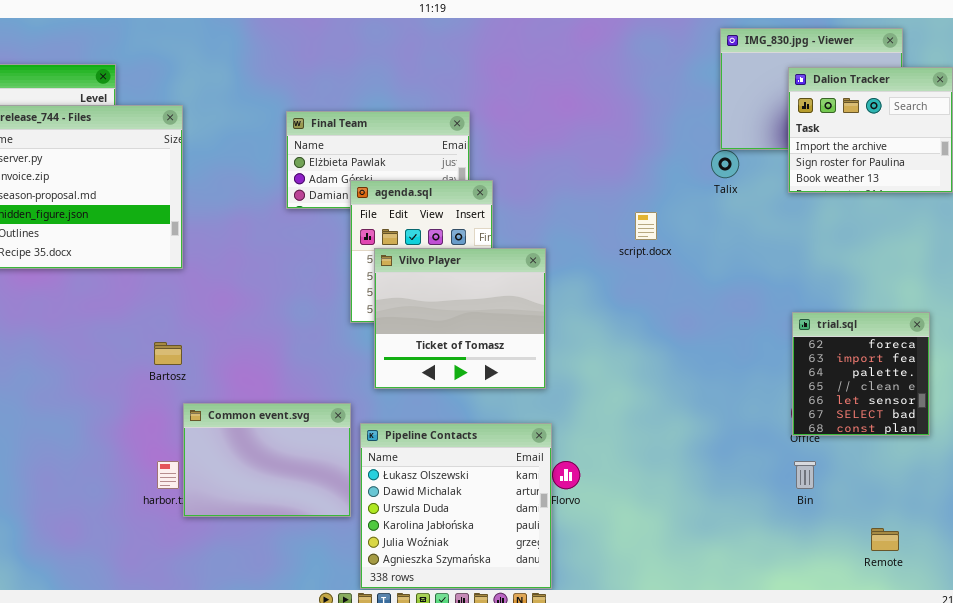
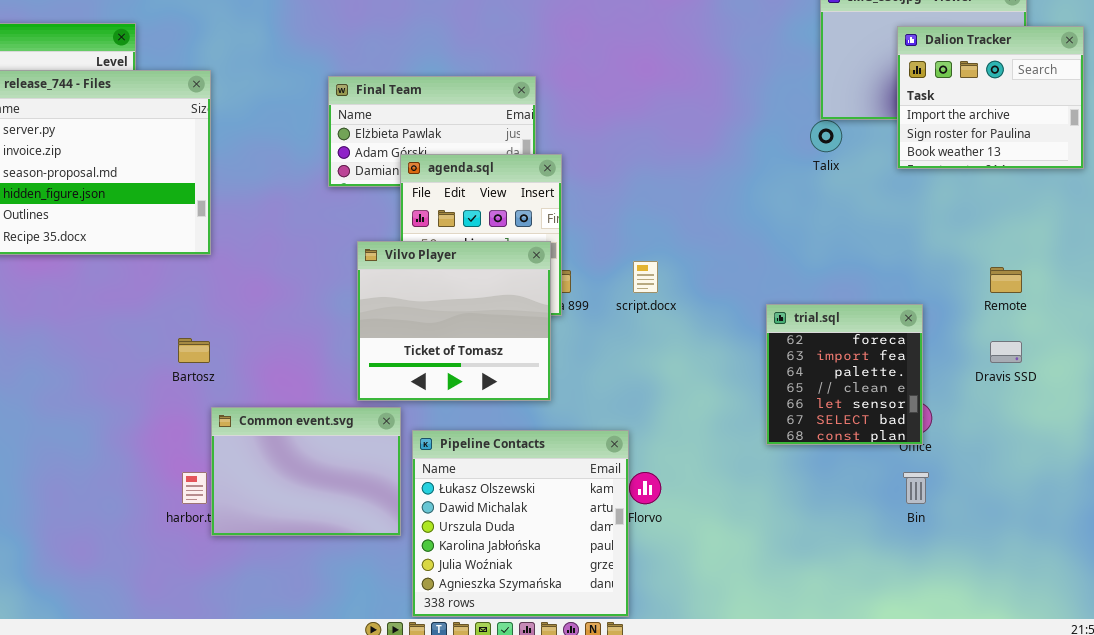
script.docx: [635,212,657,240] -> [633,261,658,293], moved
Vilvo Player: [374,248,546,389] -> [357,241,551,401], moved
trial.sql: [792,312,930,436] -> [766,304,923,445], moved
Remote: [871,528,899,551] -> [990,267,1022,293], moved

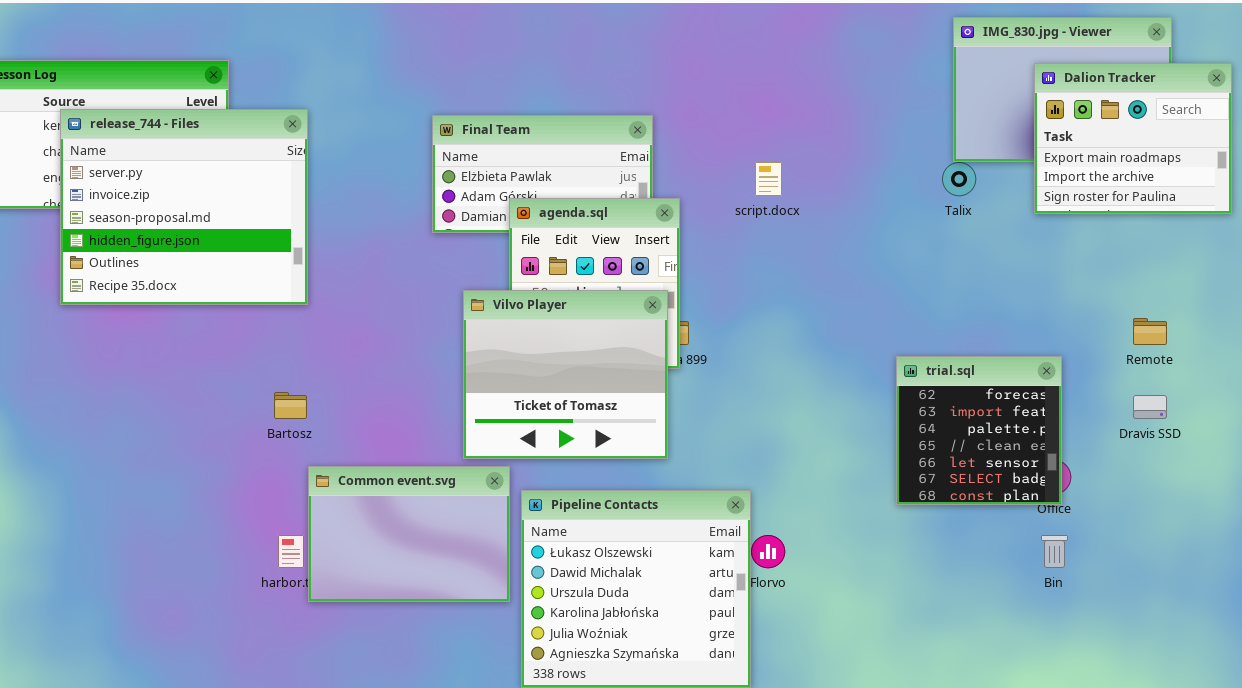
Dalion Tracker: [897,26,1084,169] -> [1034,63,1232,214], scrolled up 1 row
script.docx: [633,261,658,293] -> [755,162,782,196], moved

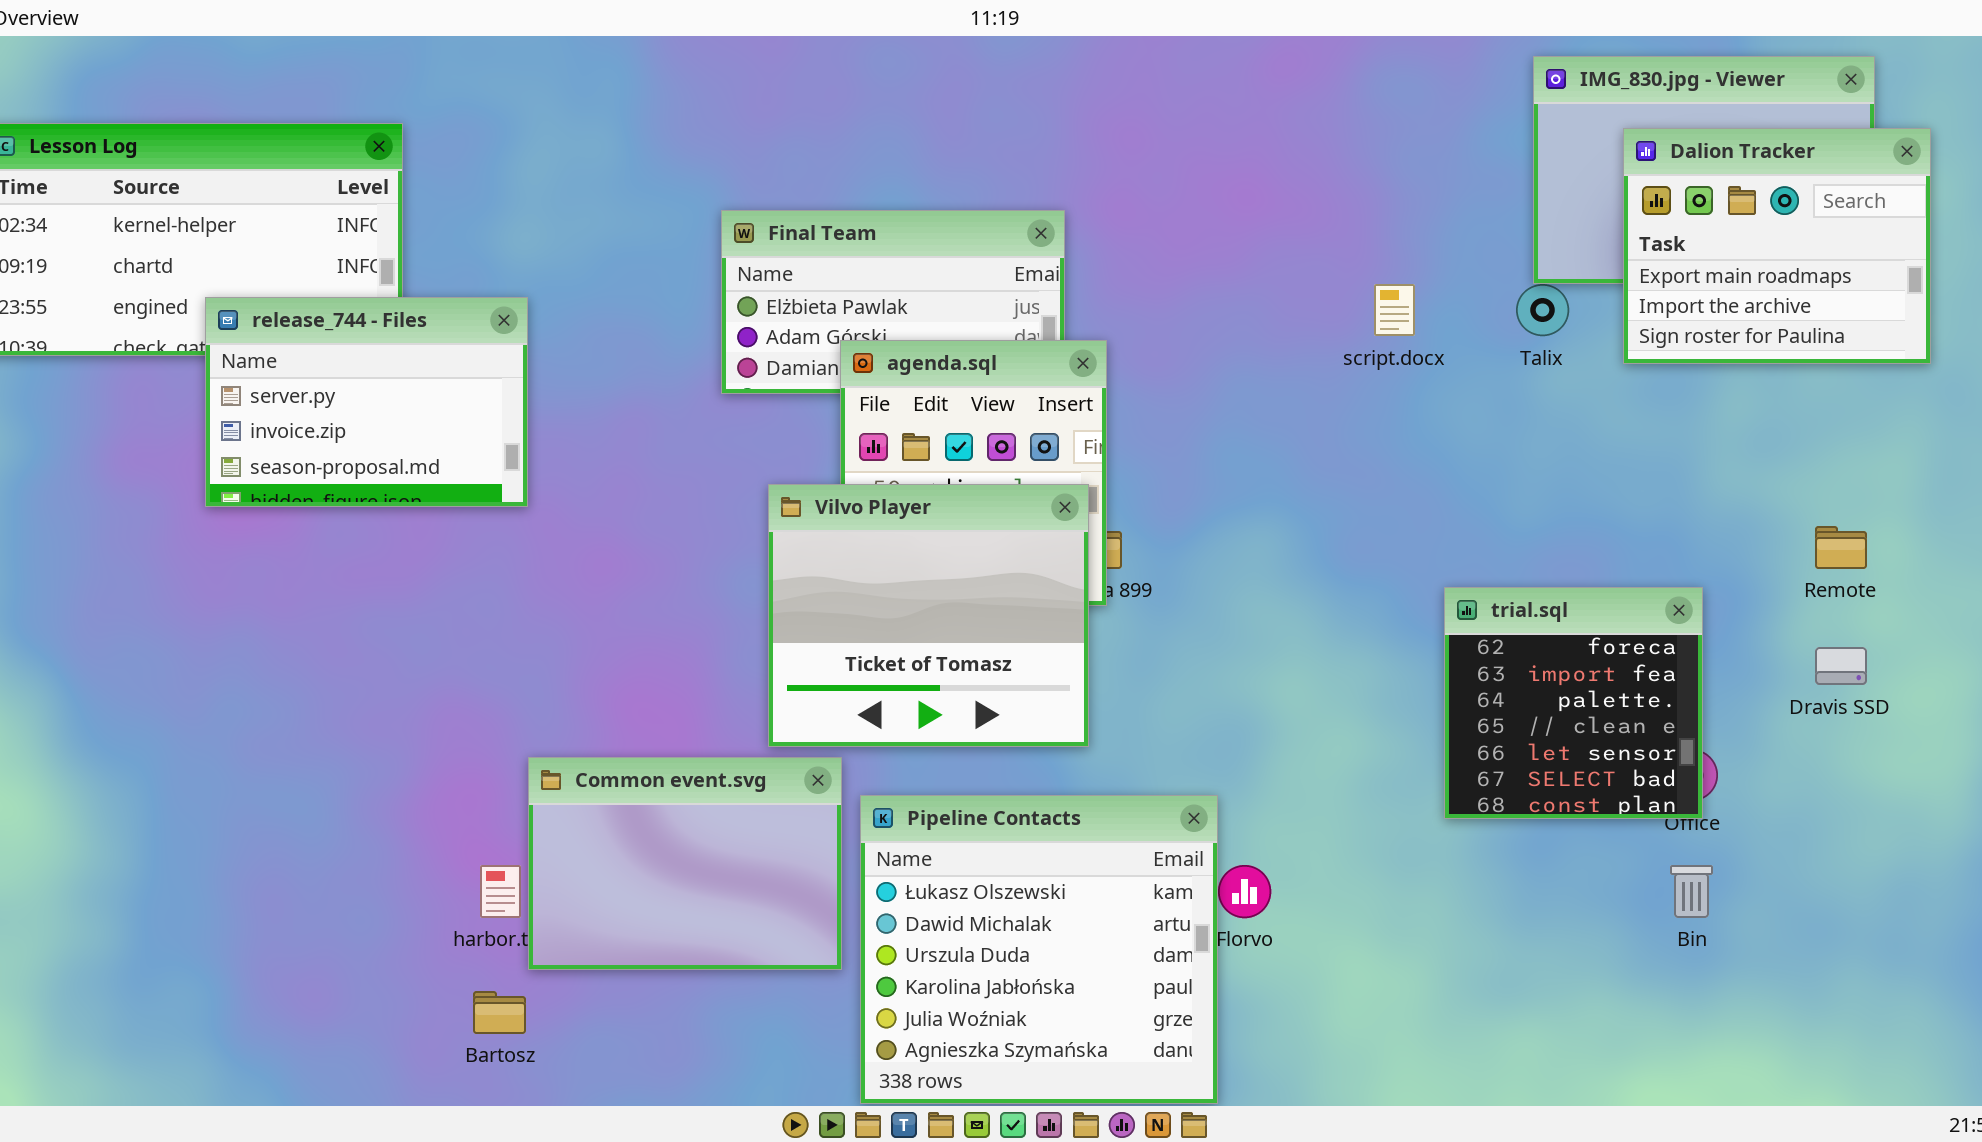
Dalion Tracker: [1034,63,1232,214] -> [1623,128,1931,364], moved
release_744 - Files: [60,109,308,305] -> [205,297,528,507], resized
script.docx: [755,162,782,196] -> [1374,284,1415,336], moved
Bartosz: [274,392,307,419] -> [473,991,526,1034], moved

